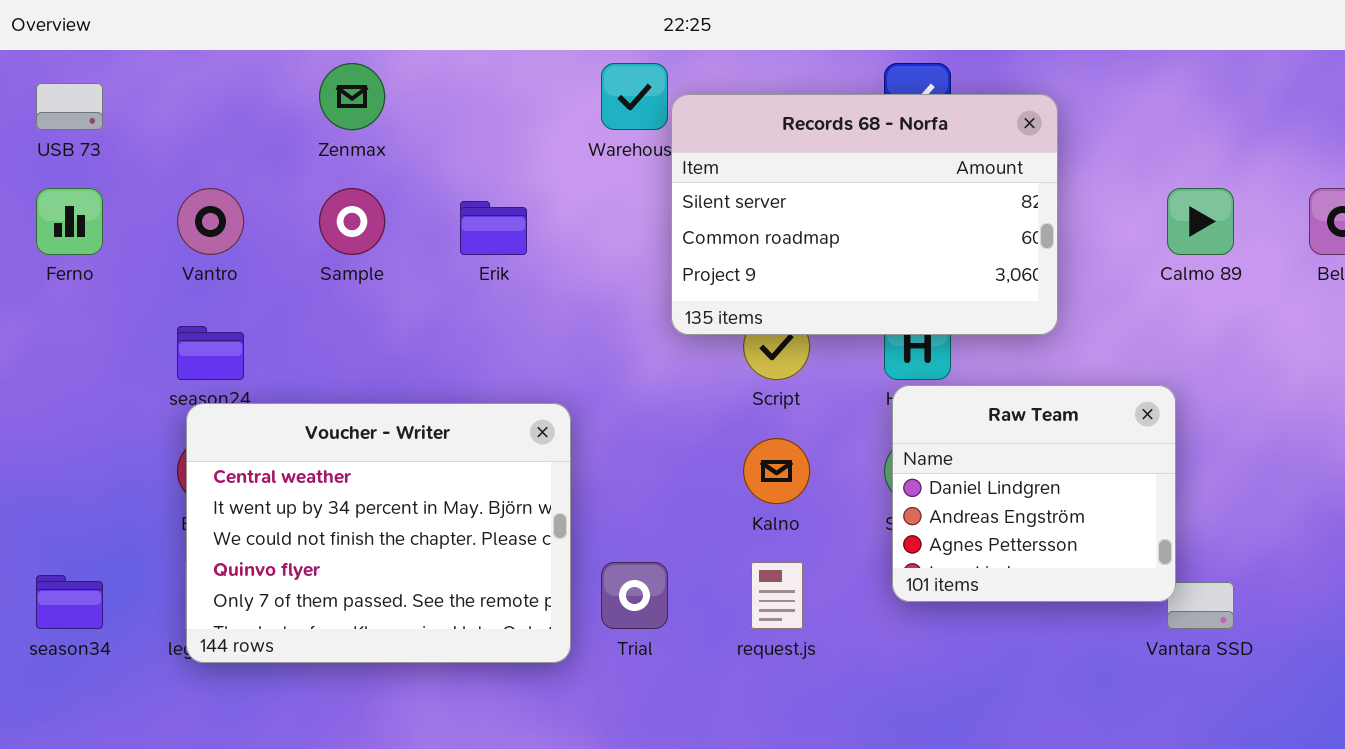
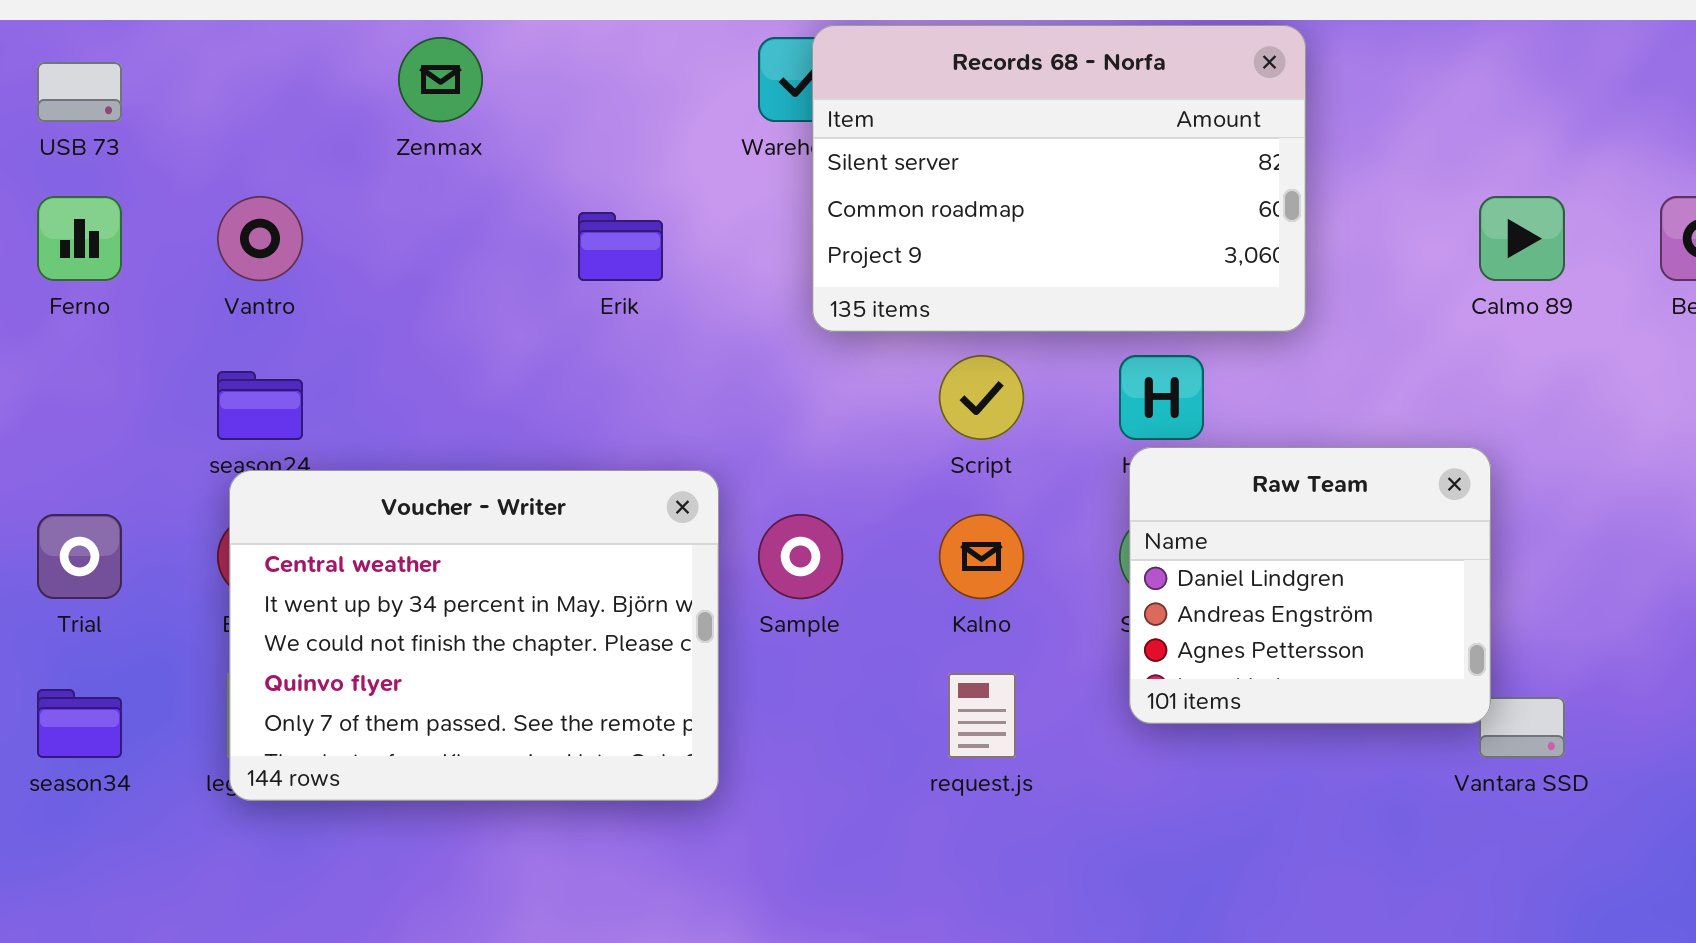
Records 68 - Norfa: [671,94,1058,335] -> [812,25,1306,332], moved
Sample: [319,188,385,255] -> [758,514,843,599], moved
Trial: [601,562,668,629] -> [37,514,122,599], moved

